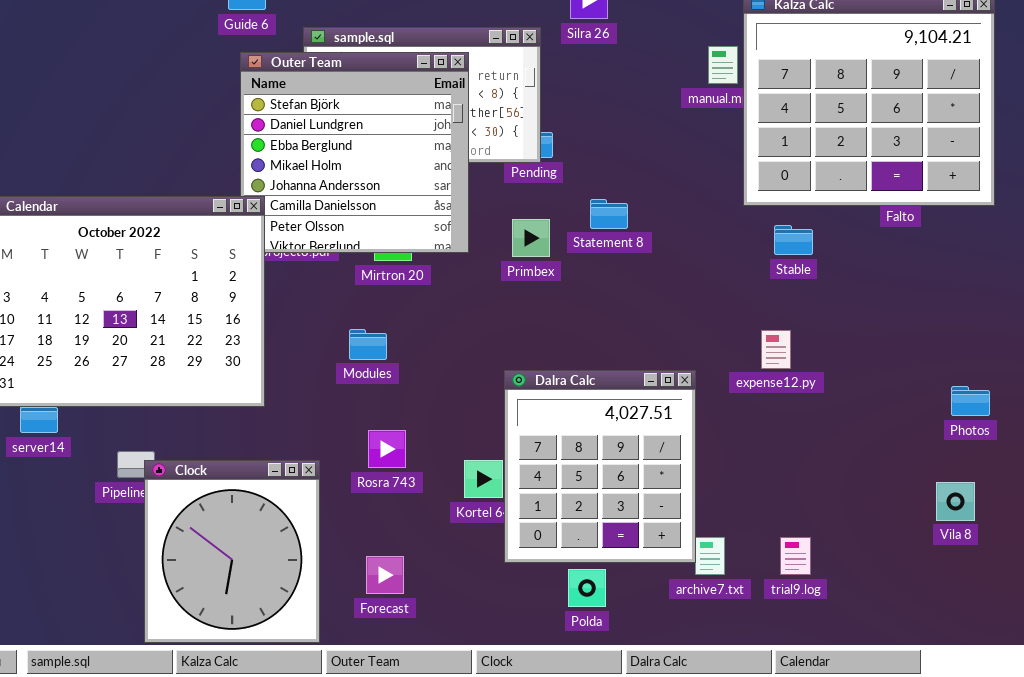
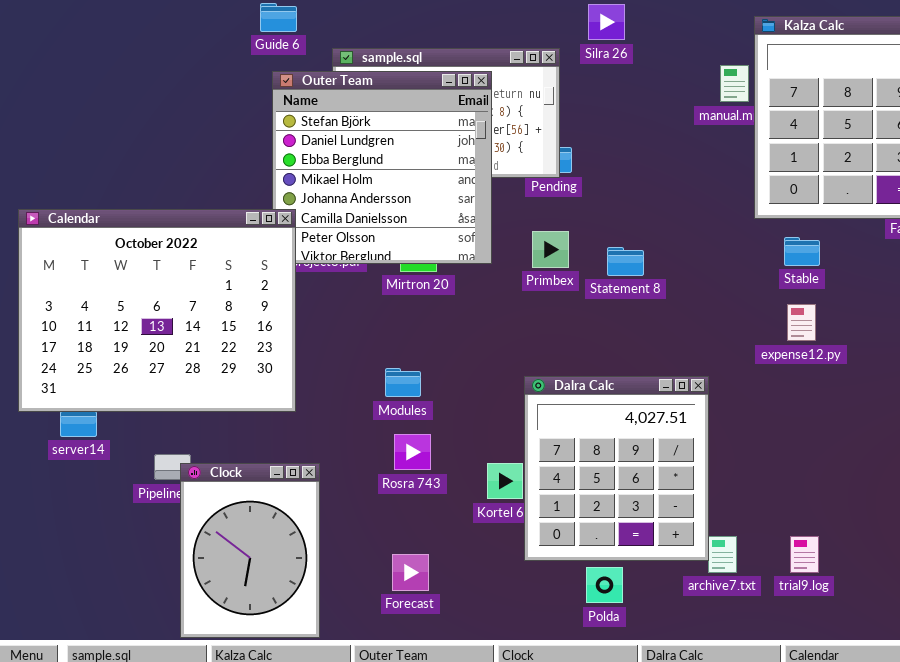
Statement 8: [590,199,628,229] -> [607,247,644,276], moved
Modules: [349,329,387,360] -> [385,368,421,397], moved
expense12.py: [761,330,791,369] -> [787,304,816,341], moved
Clock: [144,460,320,643] -> [180,463,320,638], resized

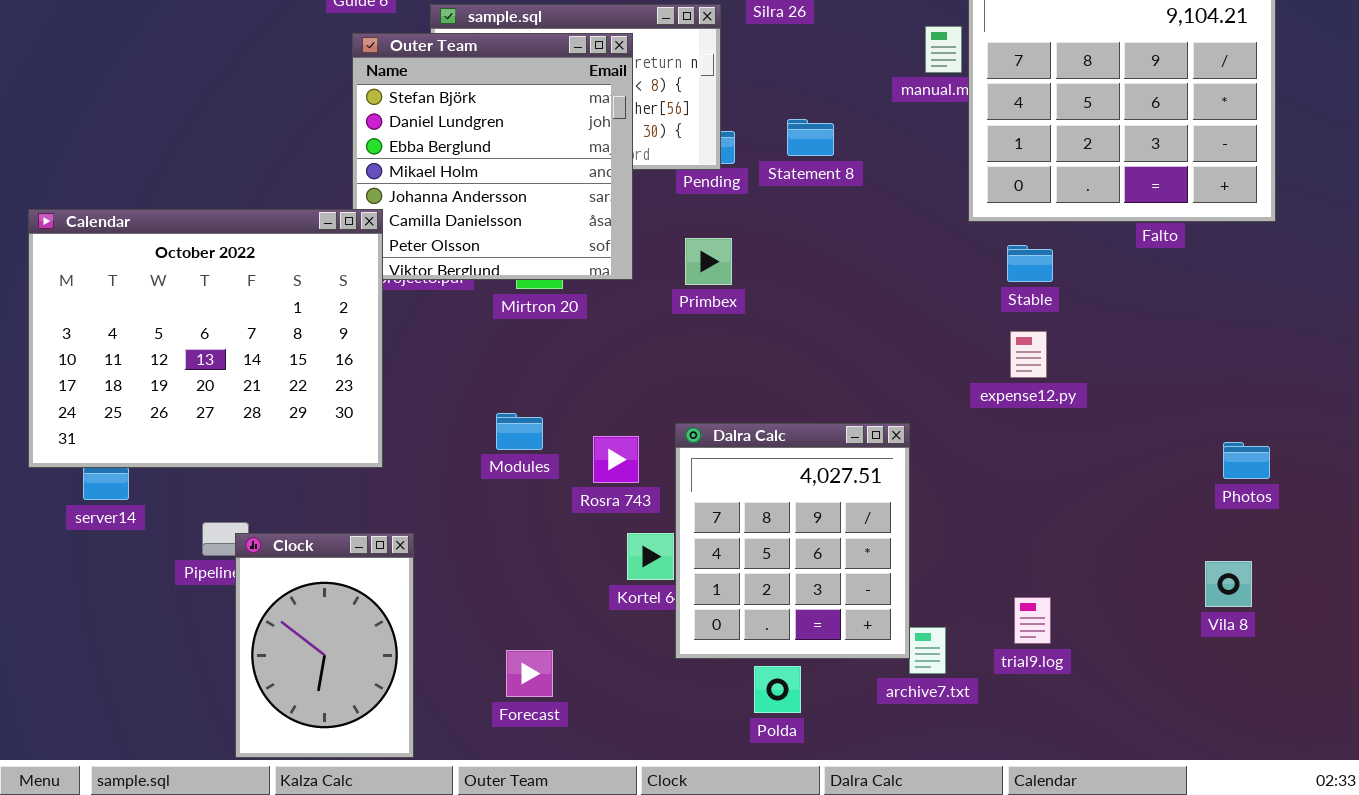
Statement 8: [607,247,644,276] -> [787,119,834,156], moved
Rosra 743: [394,434,431,470] -> [593,436,639,483], moved
trial9.log: [790,536,819,573] -> [1014,597,1051,644], moved

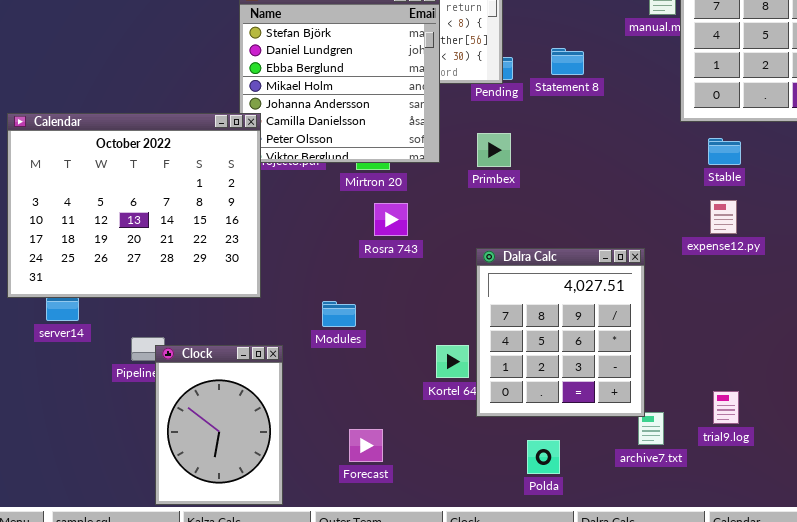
Modules: [496,413,543,450] -> [322,301,356,327], moved
Dalra Calc: [675,423,910,659] -> [476,248,645,417], moved
Rosra 743: [593,436,639,483] -> [374,203,408,236], moved

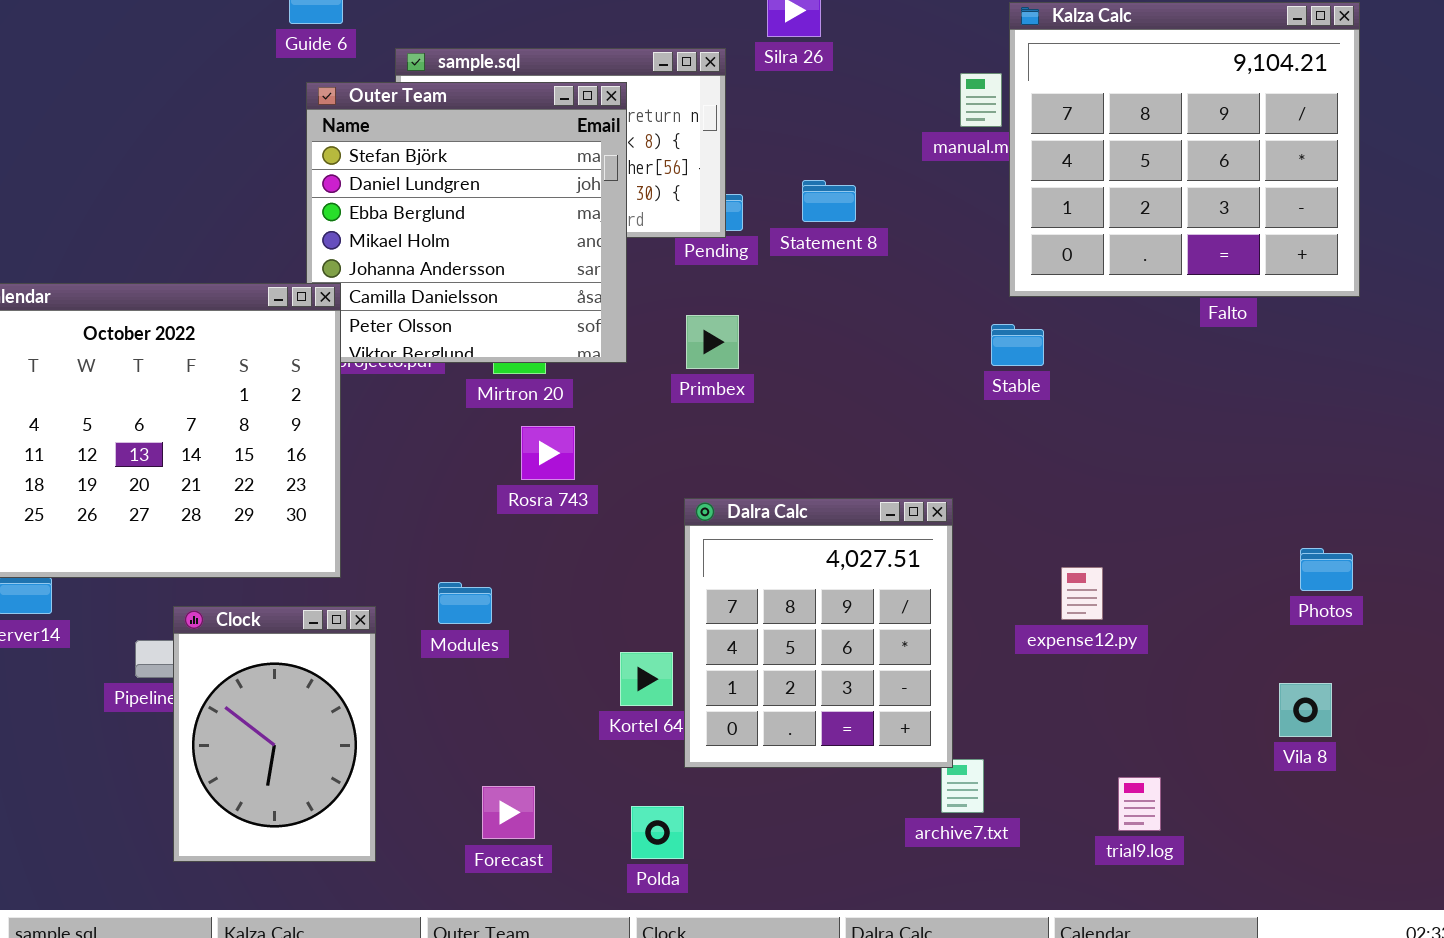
Stable: [708,138,741,165] -> [991,324,1044,366], moved
expense12.py: [710,200,737,234] -> [1061,567,1103,620], moved
Clock: [155,345,283,505] -> [173,606,376,862], moved
trial9.log: [713,391,739,424] -> [1118,777,1161,831], moved
Polda: [527,440,560,474] -> [631,806,684,859], moved

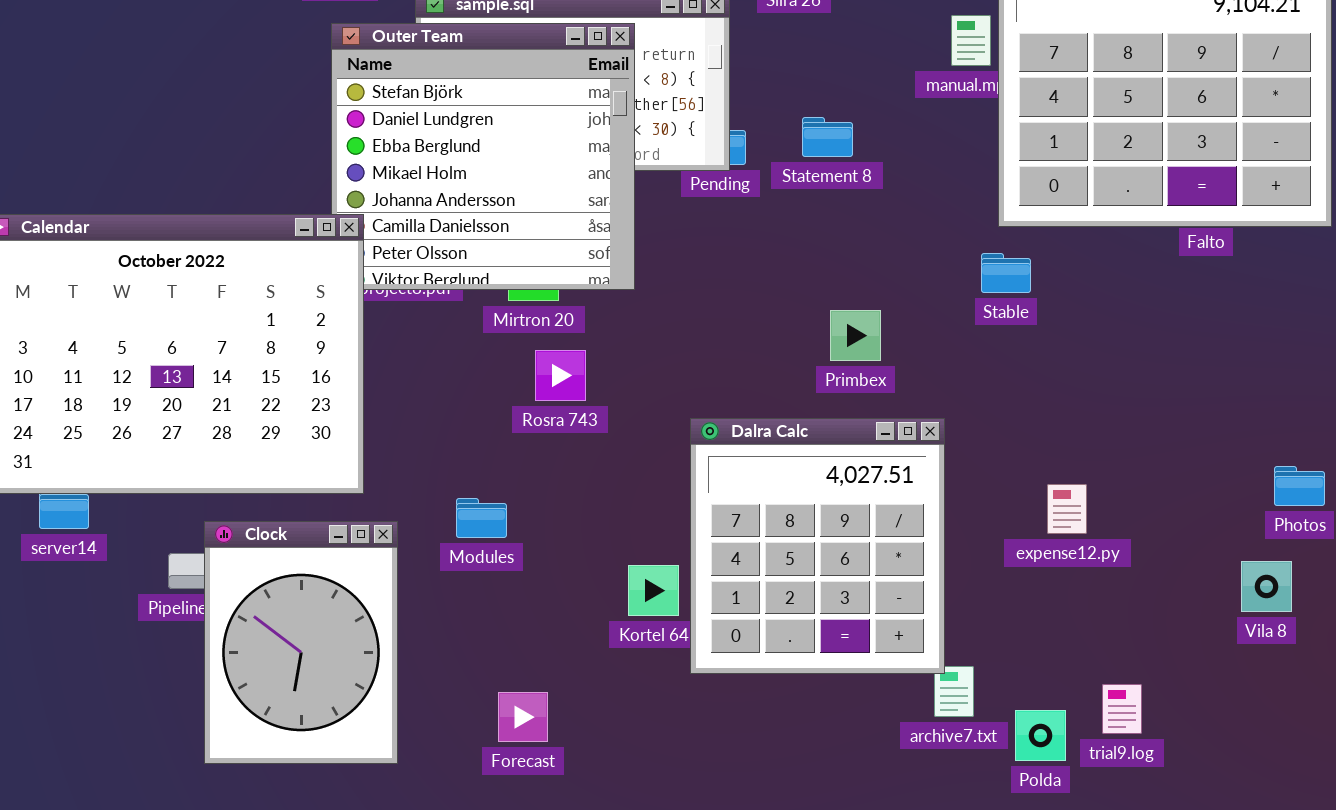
Primbex: [686,315,739,369] -> [830,310,881,361], moved
Vila 8: [1279,683,1332,737] -> [1241,561,1292,612], moved
Polda: [631,806,684,859] -> [1015,710,1066,761], moved

